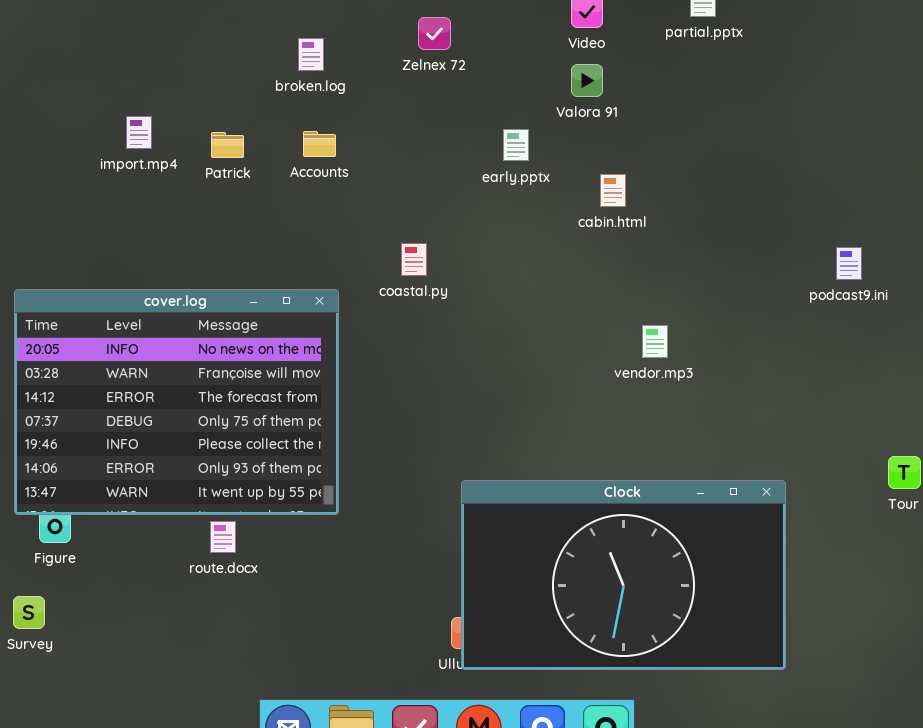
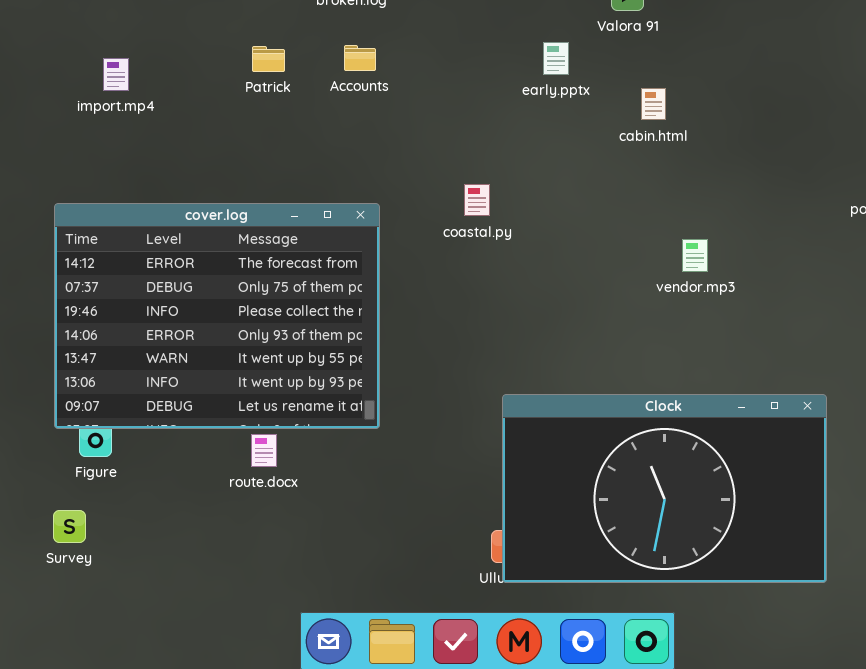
import.mp4: [126,116,152,149] -> [103,58,129,91], moved
coastal.py: [401,243,427,276] -> [464,184,490,216], moved
cover.log: [14,289,339,515] -> [54,203,380,429], scrolled down 2 rows

